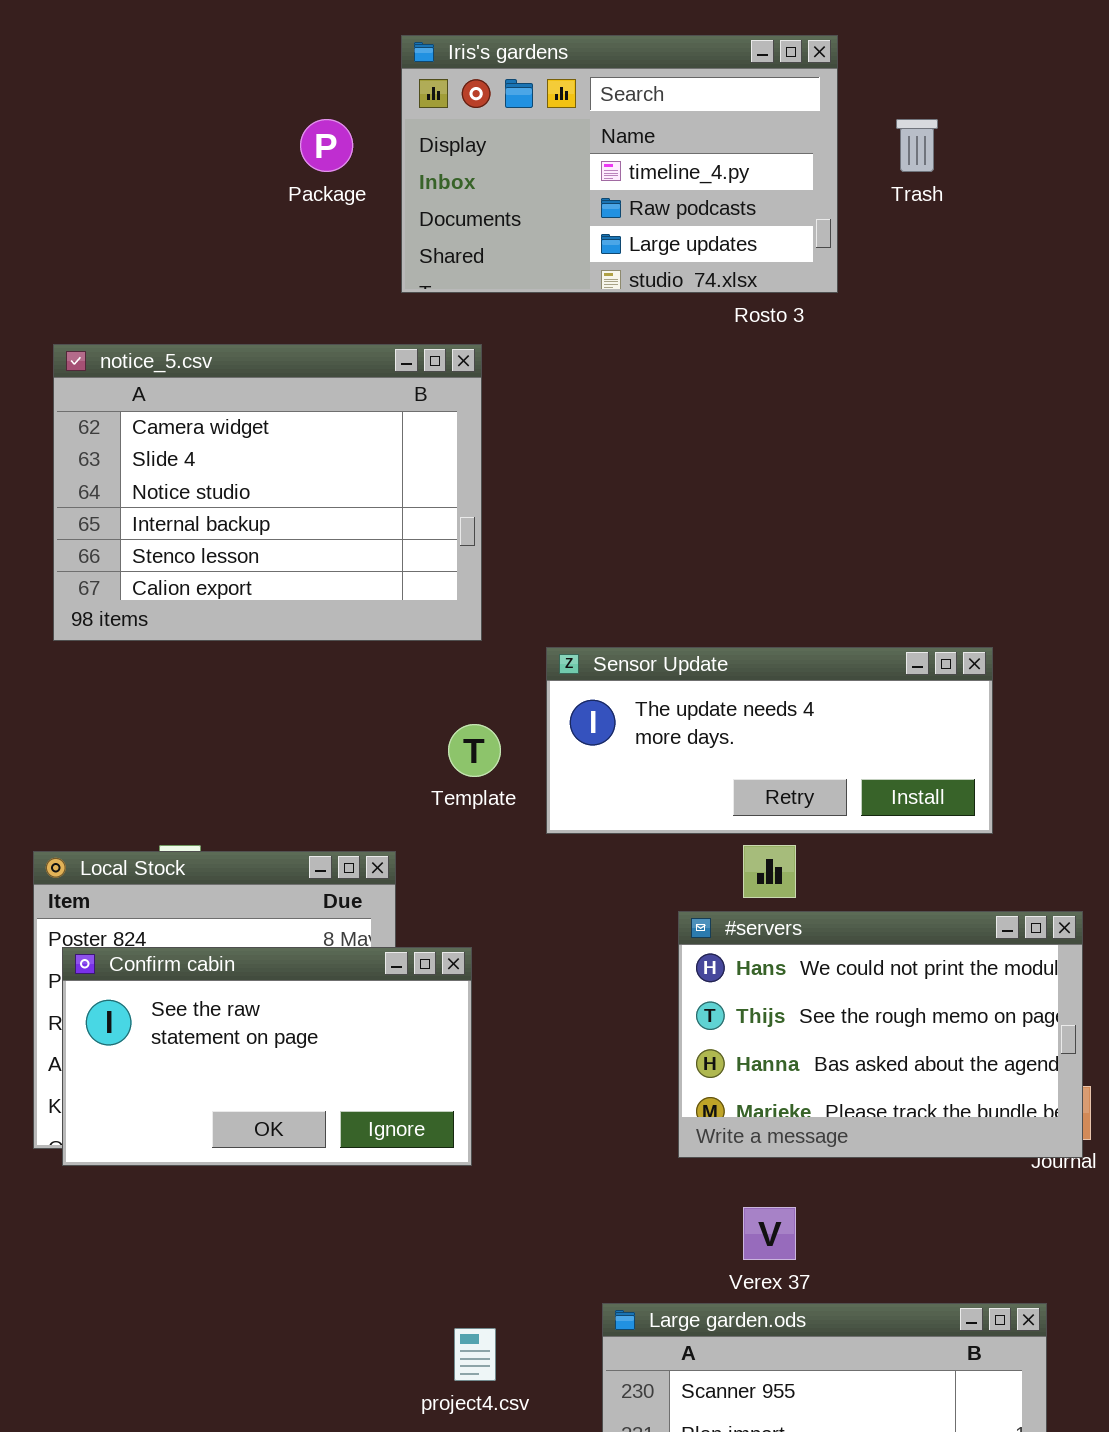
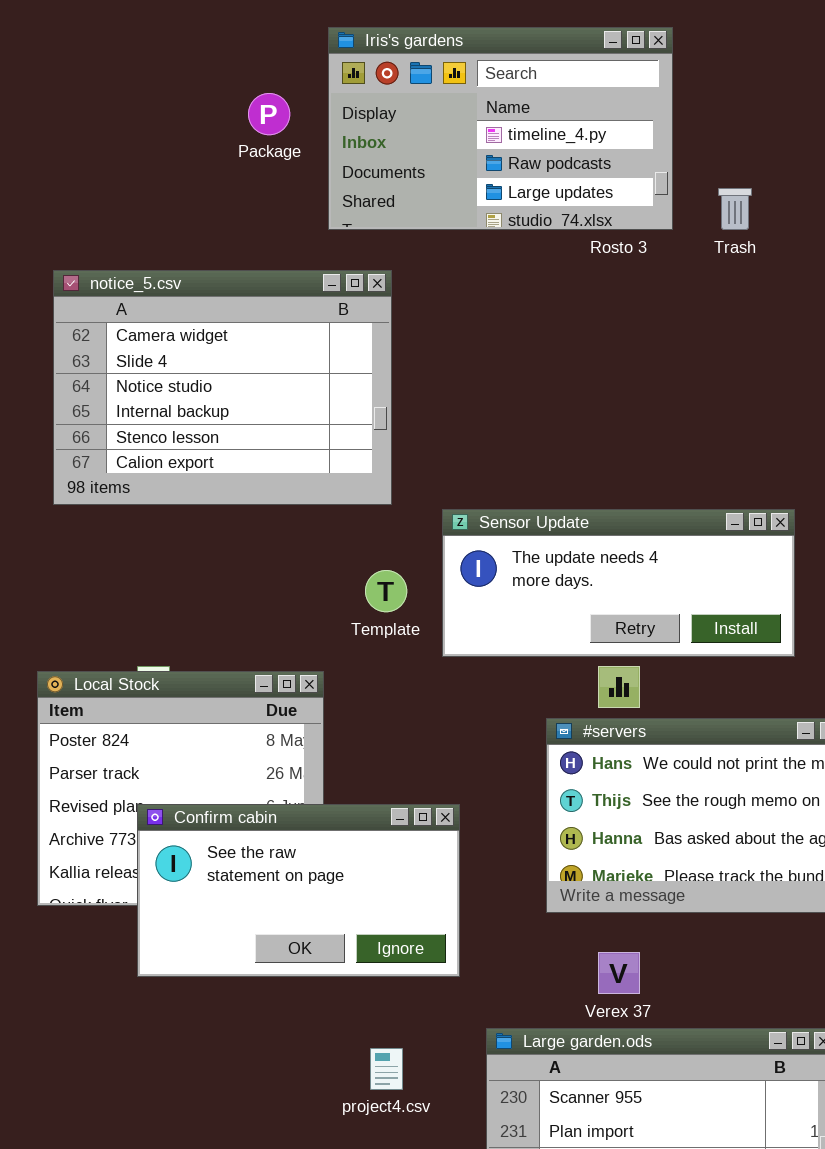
Trash: [896,119,938,172] -> [718,188,752,230], moved
Confirm cabin: [62,947,472,1166] -> [137,804,460,977], moved

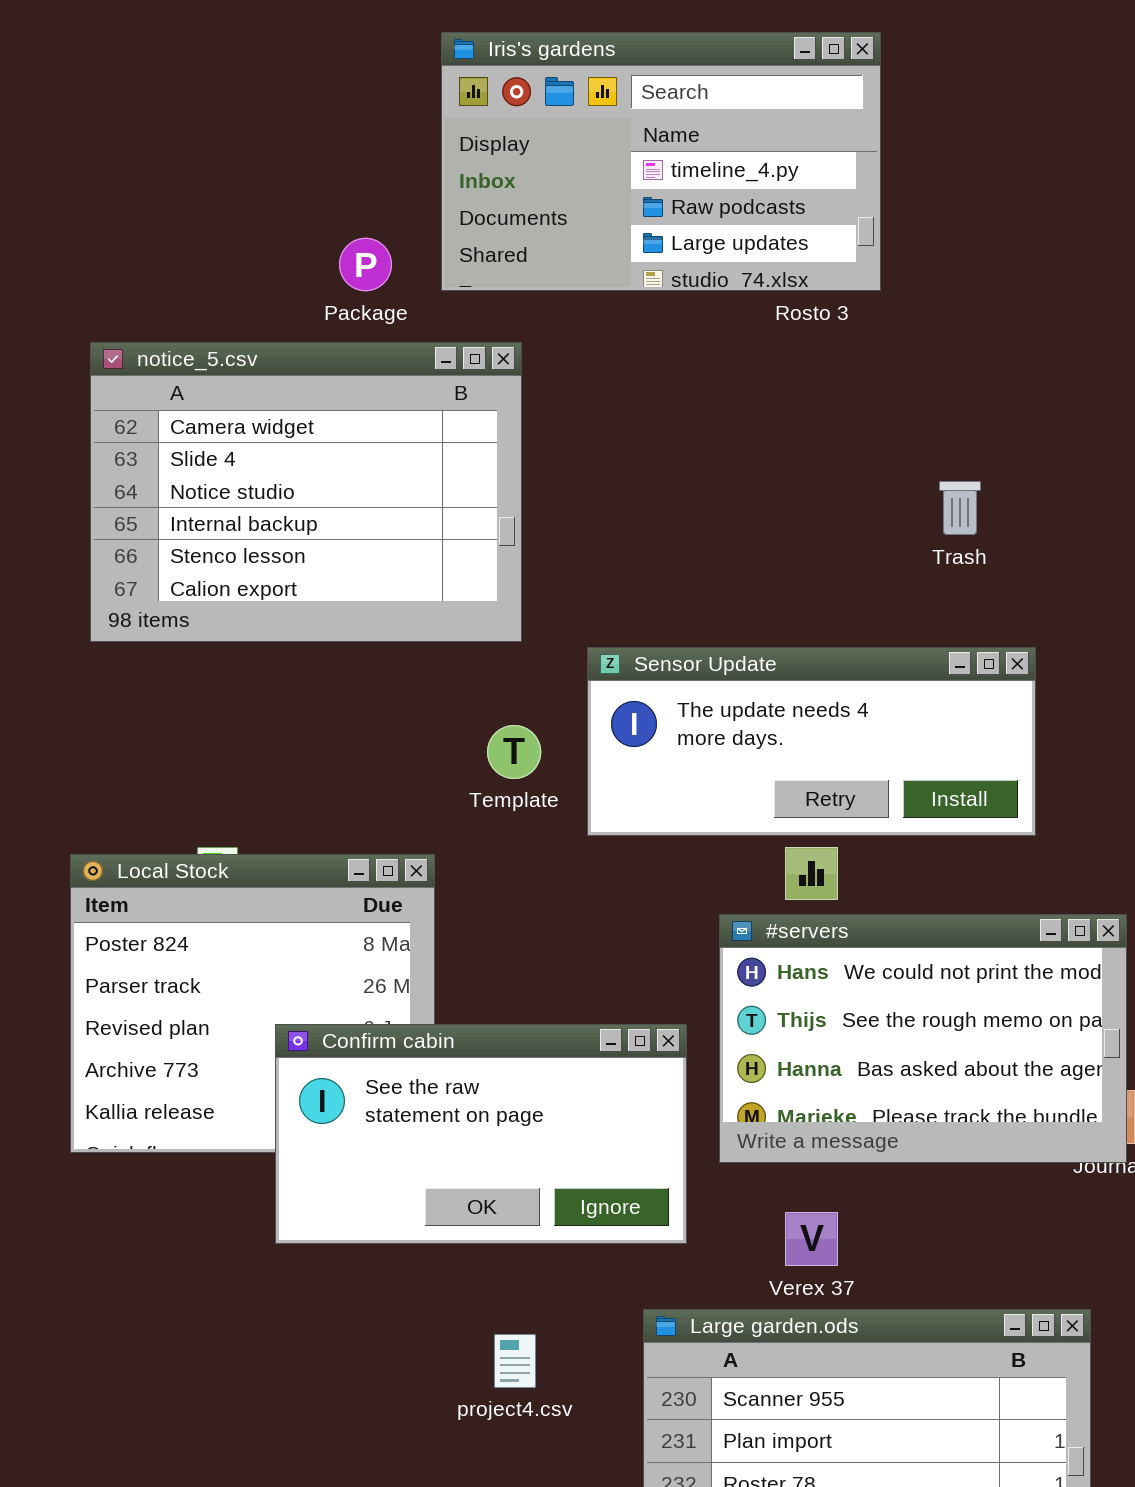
Package: [248,93,290,135] -> [339,238,392,291], moved
Trash: [718,188,752,230] -> [939,481,981,535], moved
Confirm cabin: [137,804,460,977] -> [275,1024,687,1244], moved

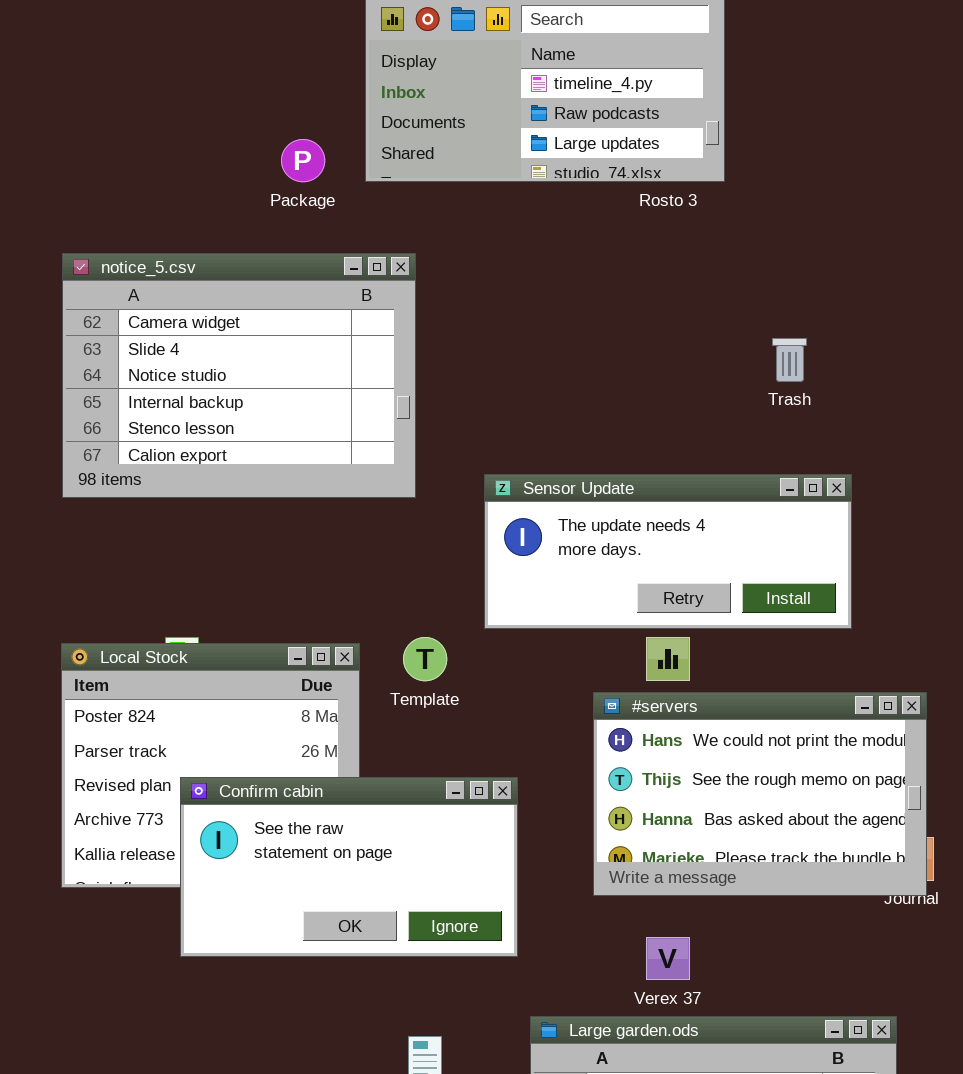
notice_5.csv: [90,342,522,642] -> [62,253,416,498], moved
Template: [487,725,541,779] -> [403,637,447,681], moved
Confirm cabin: [275,1024,687,1244] -> [180,777,518,957], moved

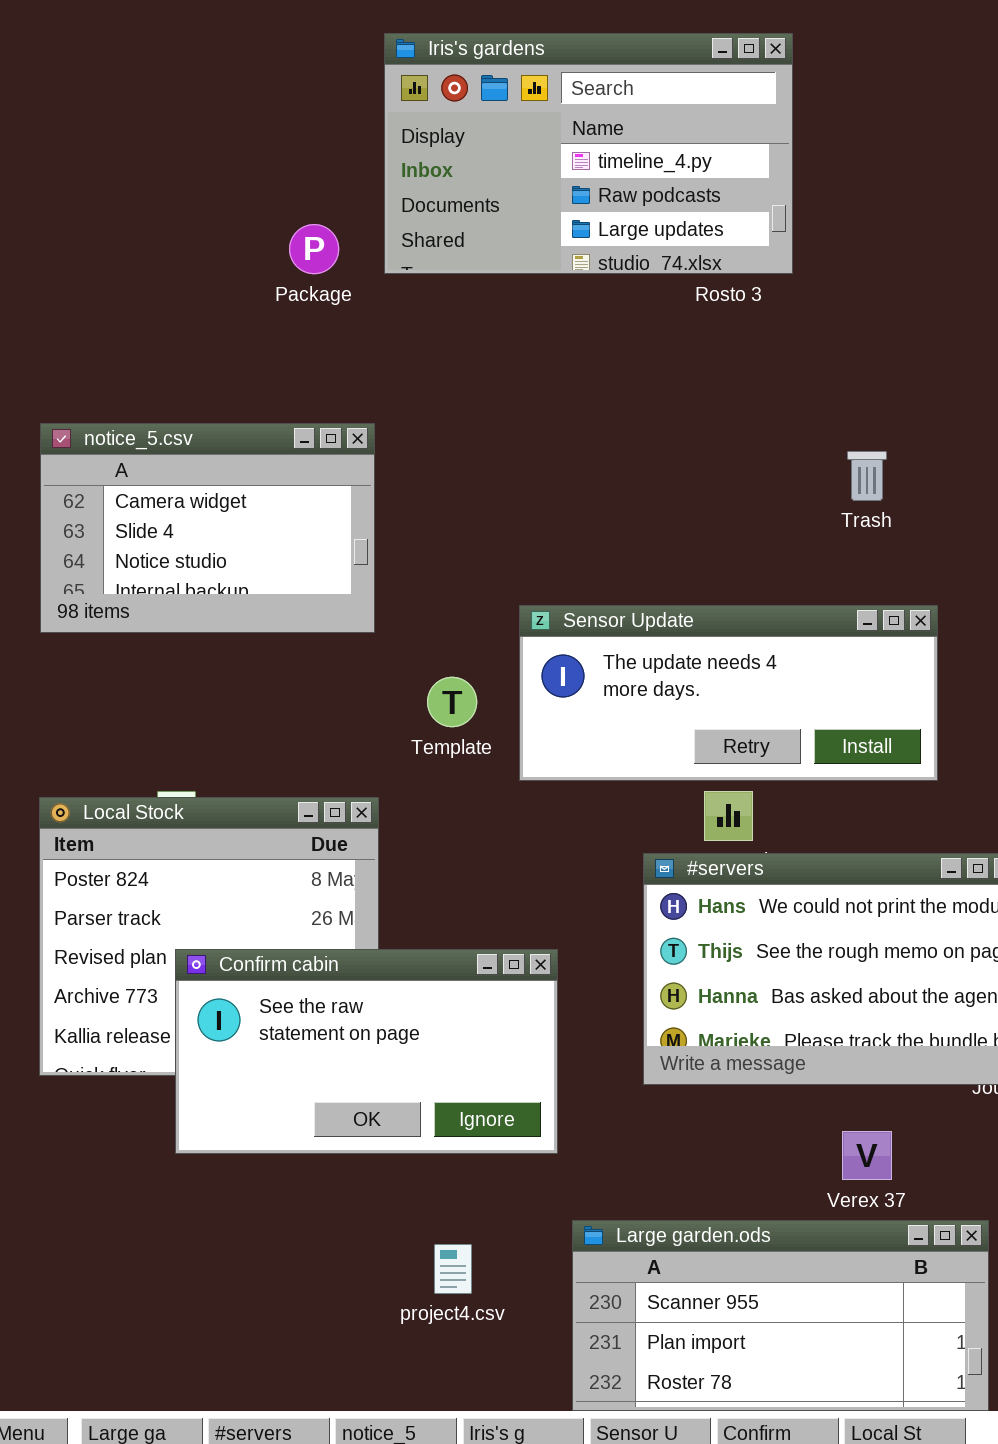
notice_5.csv: [62,253,416,498] -> [40,423,375,633], resized
Template: [403,637,447,681] -> [427,677,477,727], moved
Verex 37: [646,937,690,980] -> [842,1131,892,1180], moved

